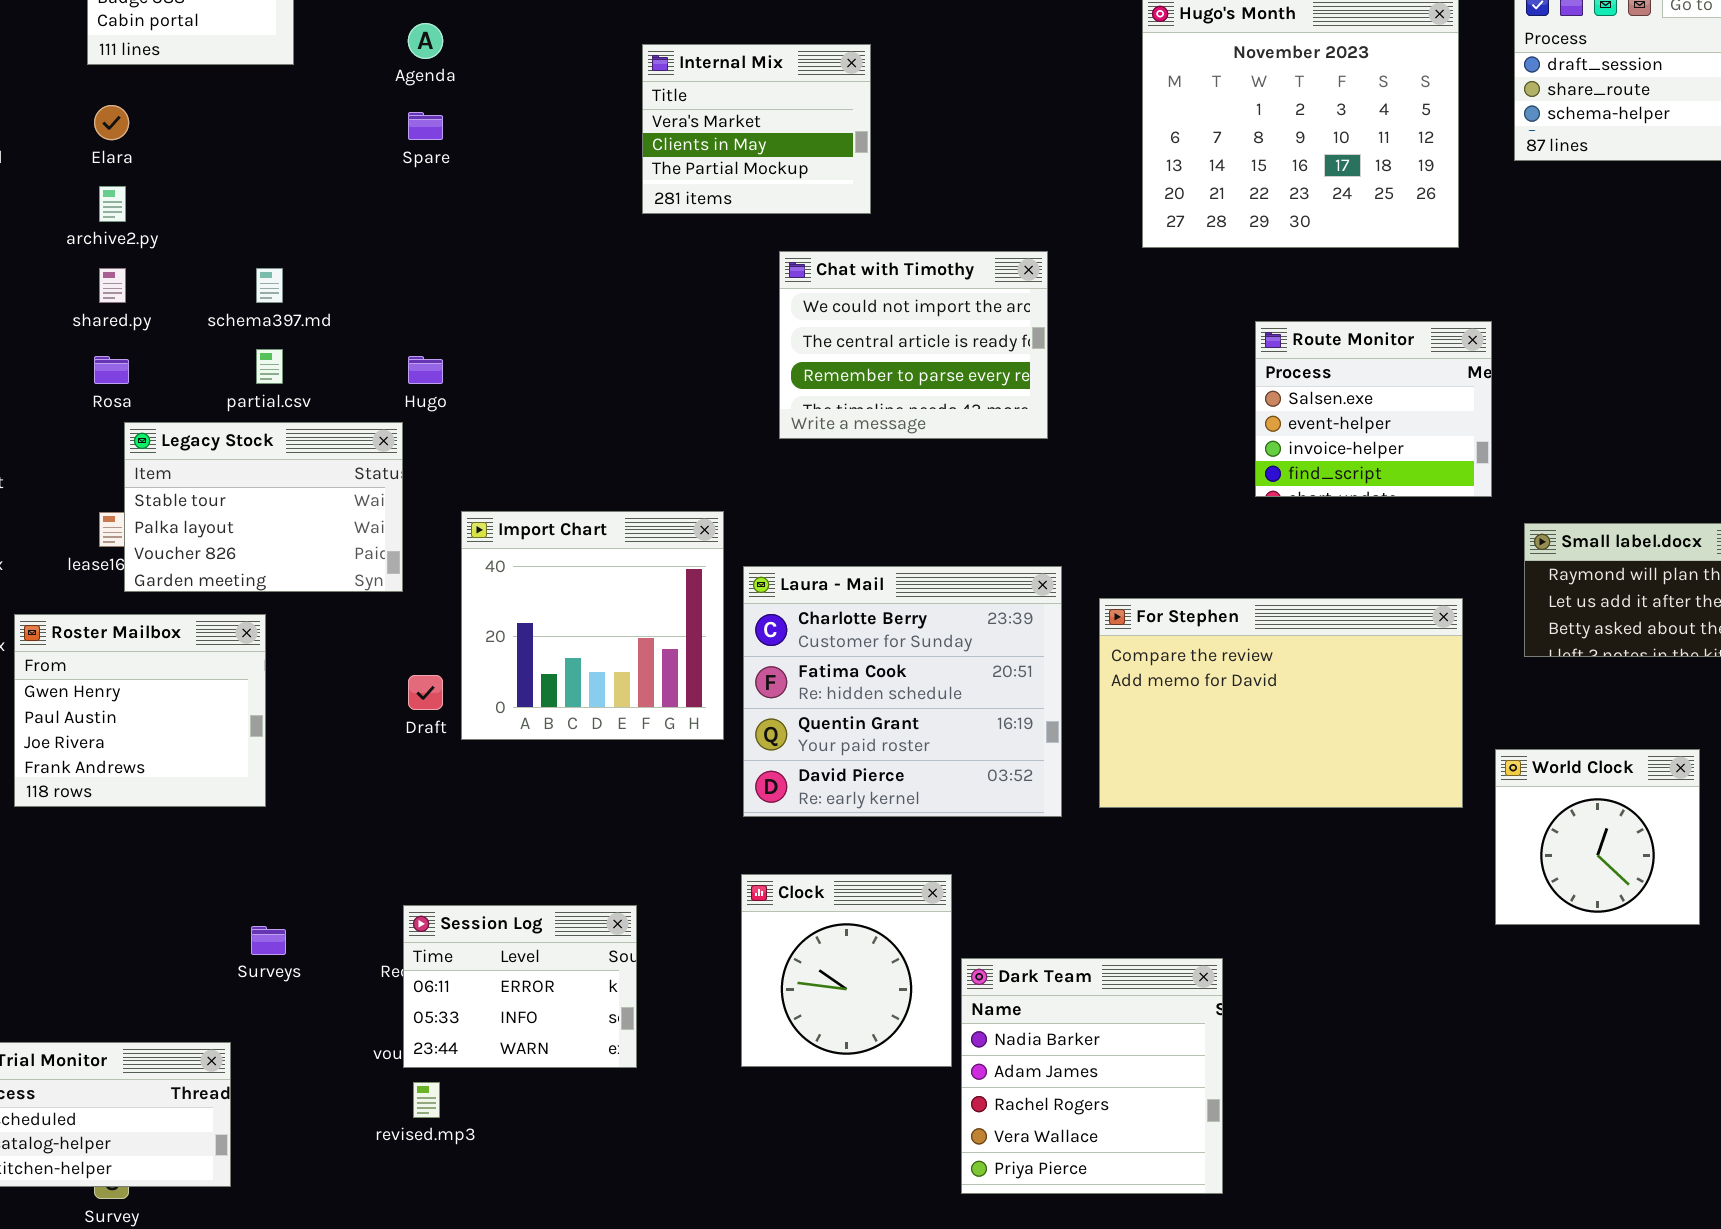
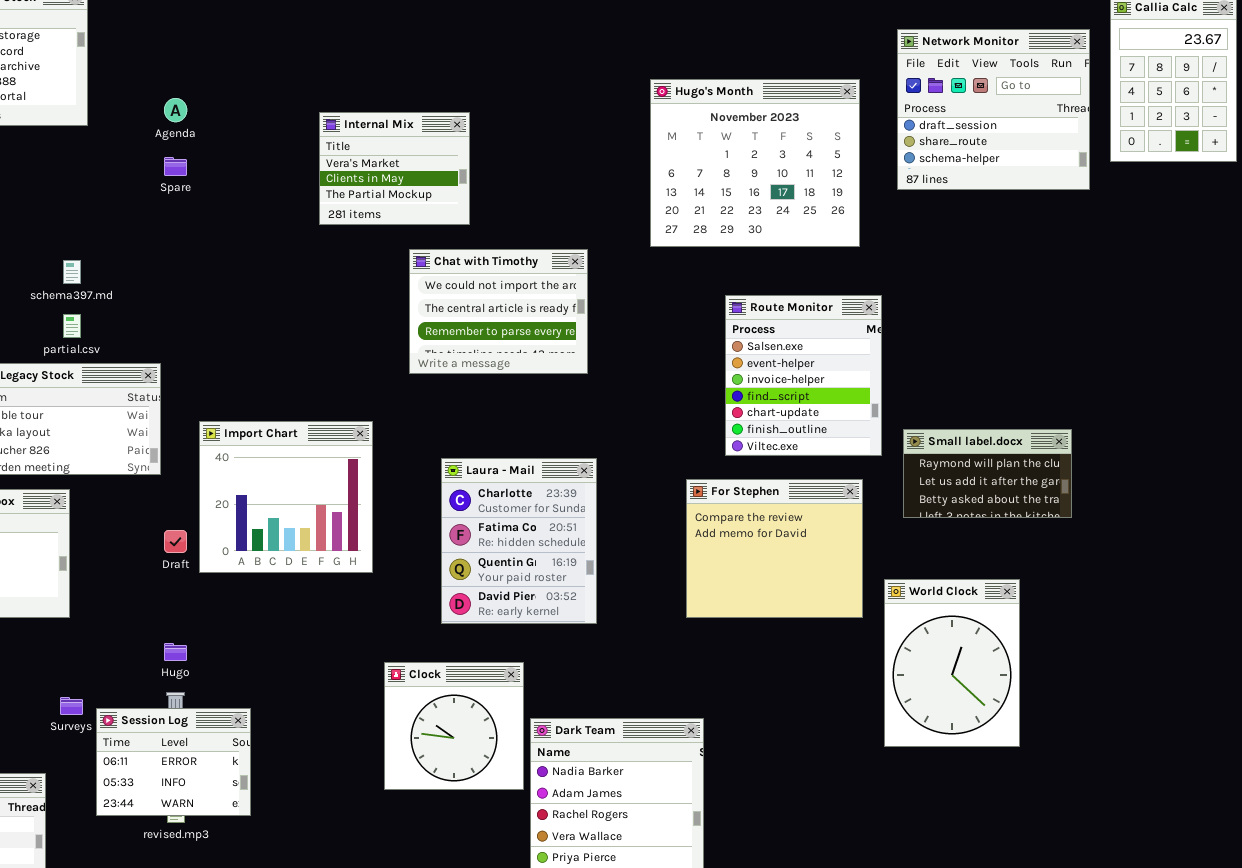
Route Monitor: [1255,321,1492,497] -> [725,295,882,456], resized
Hugo: [408,356,443,384] -> [164,643,187,661], moved
Laura - Mail: [743,566,1062,817] -> [441,458,597,624], resized
For Stephen: [1099,598,1463,808] -> [686,479,863,618], resized
World Clock: [1495,749,1700,925] -> [884,579,1020,747], resized
Session Log: [403,905,637,1068] -> [96,708,251,816], moved

